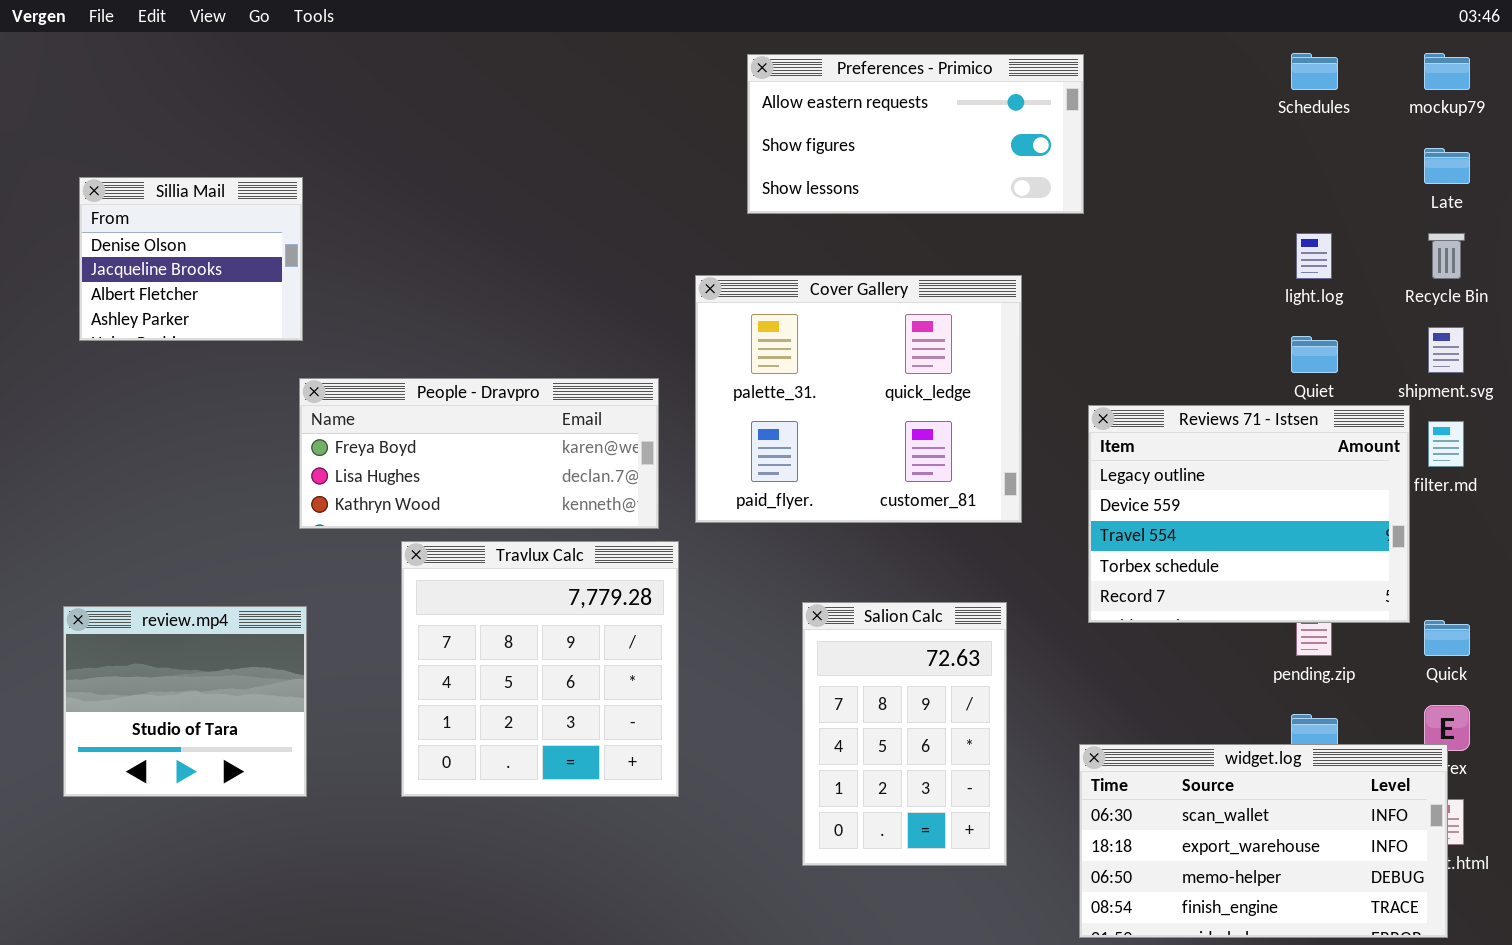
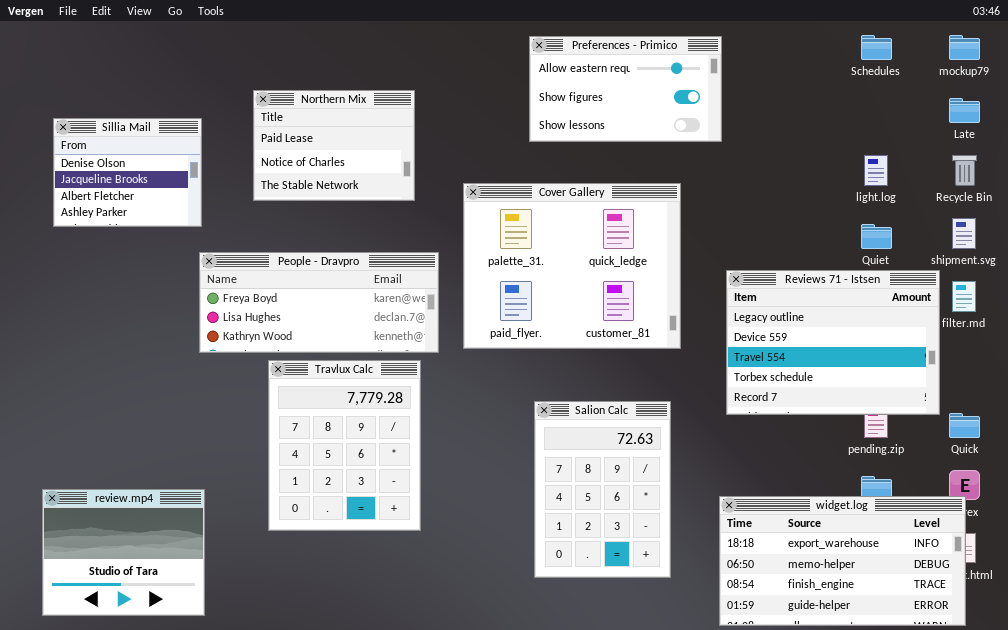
Preferences - Primico: [747,54,1084,214] -> [529,36,722,142], resized
Northern Mix: none -> [253,90,415,201], opened
Travlux Calc: [401,541,679,797] -> [268,360,421,531], resized
review.mp4: [63,606,307,797] -> [42,489,205,616], moved
widget.log: [1079,744,1448,938] -> [719,496,966,626], scrolled down 1 row

